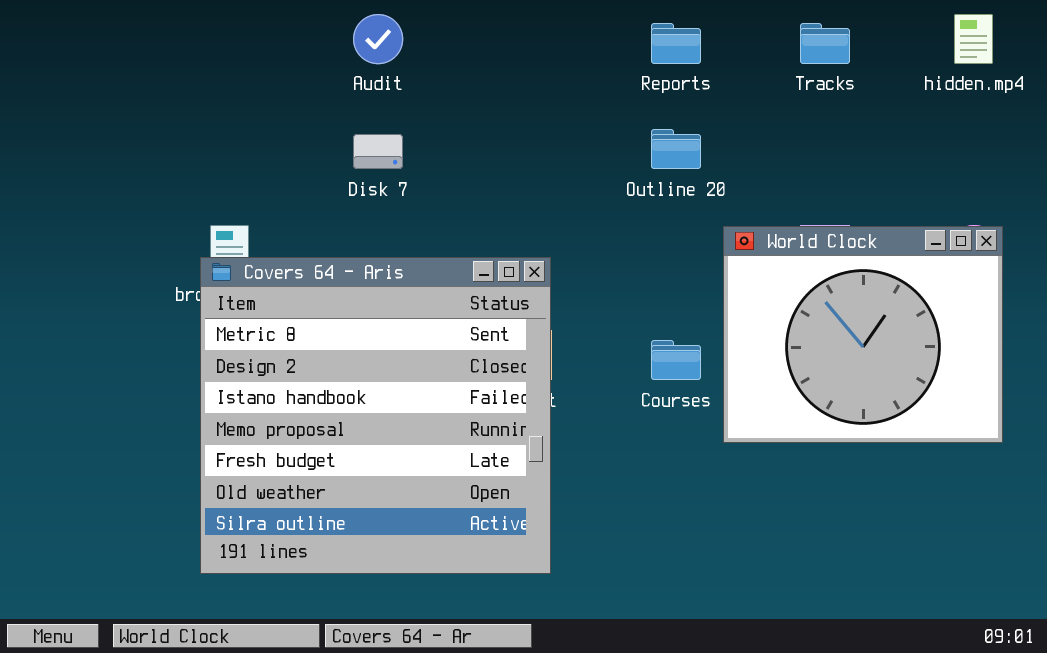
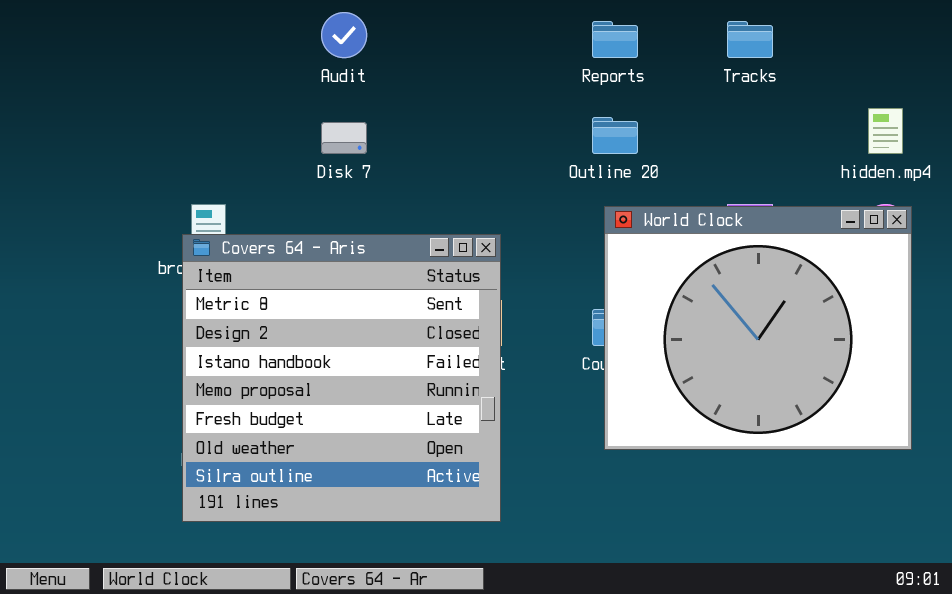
hidden.mp4: [954,14,993,64] -> [868,108,903,154], moved
World Clock: [723,226,1003,443] -> [604,206,912,450], resized

